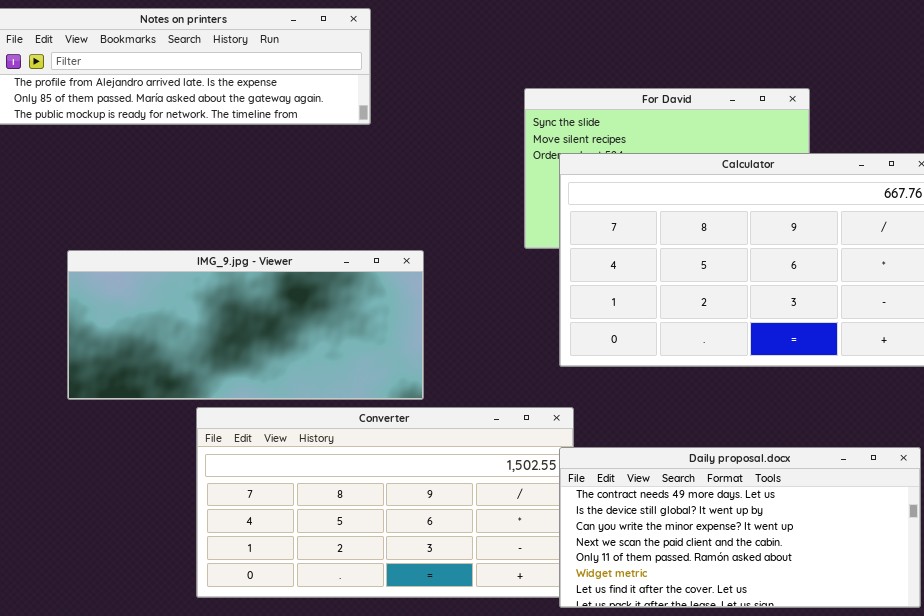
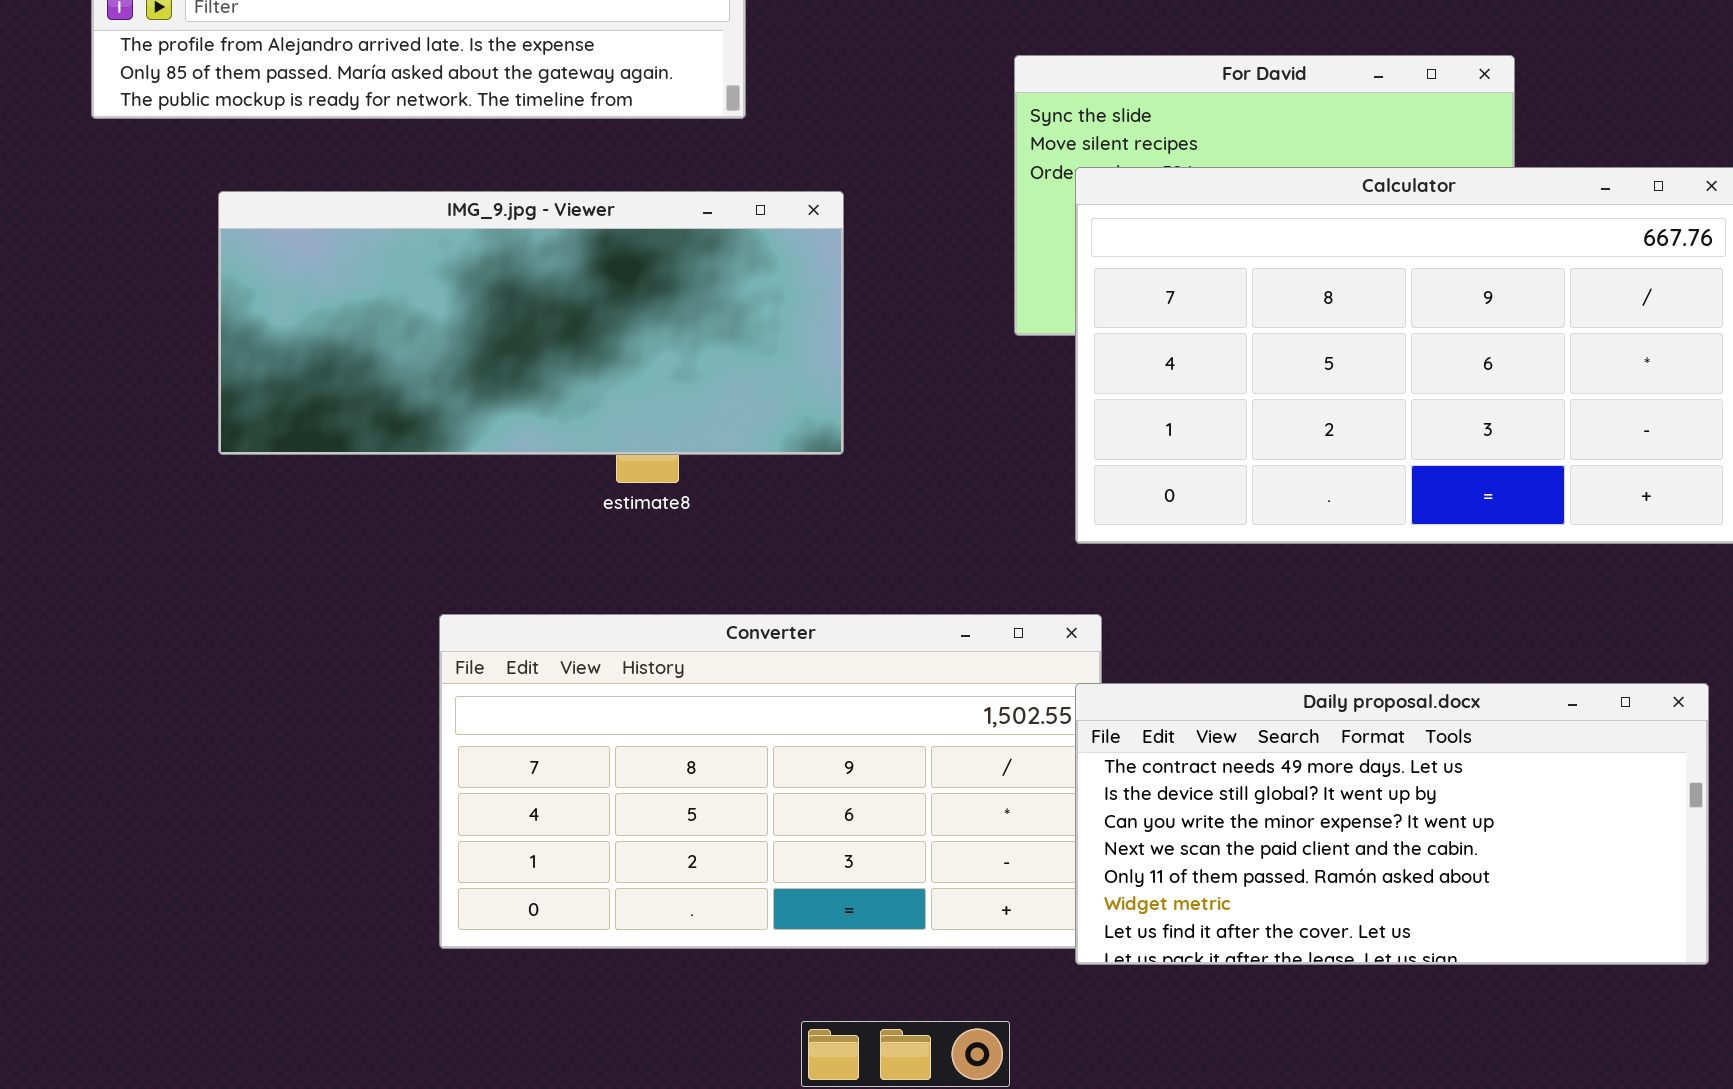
IMG_9.jpg - Viewer: [67,250,424,400] -> [218,191,844,455], moved

